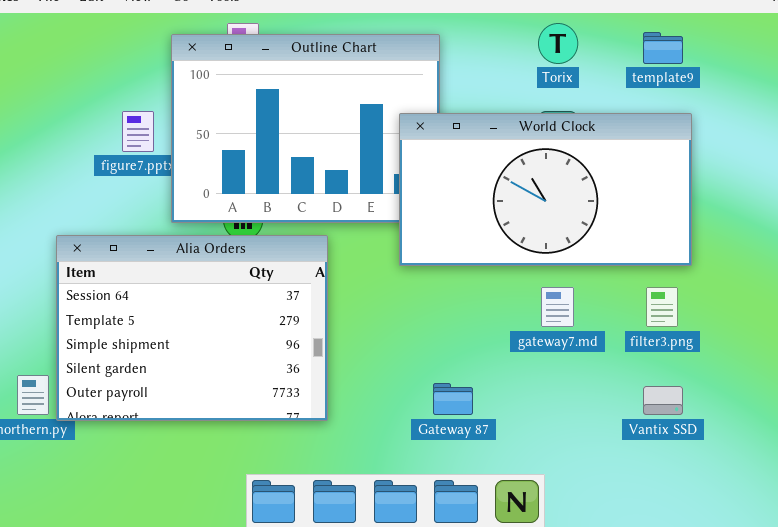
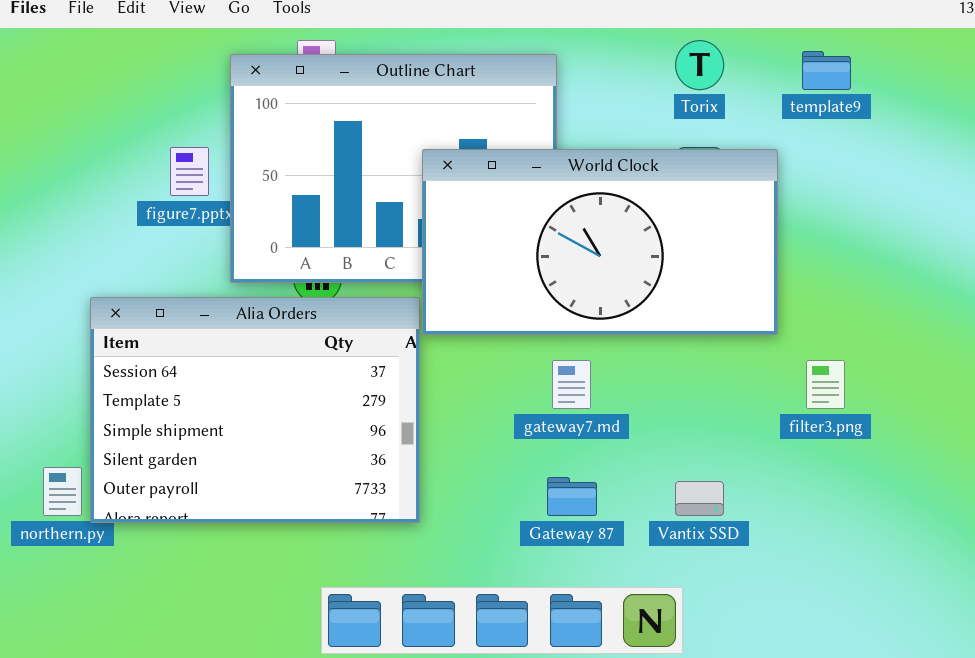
World Clock: [399,113,692,266] -> [422,149,778,335], moved
gateway7.md: [541,287,574,327] -> [552,360,591,409], moved
Vantix SSD: [643,386,683,415] -> [675,481,724,516], moved

